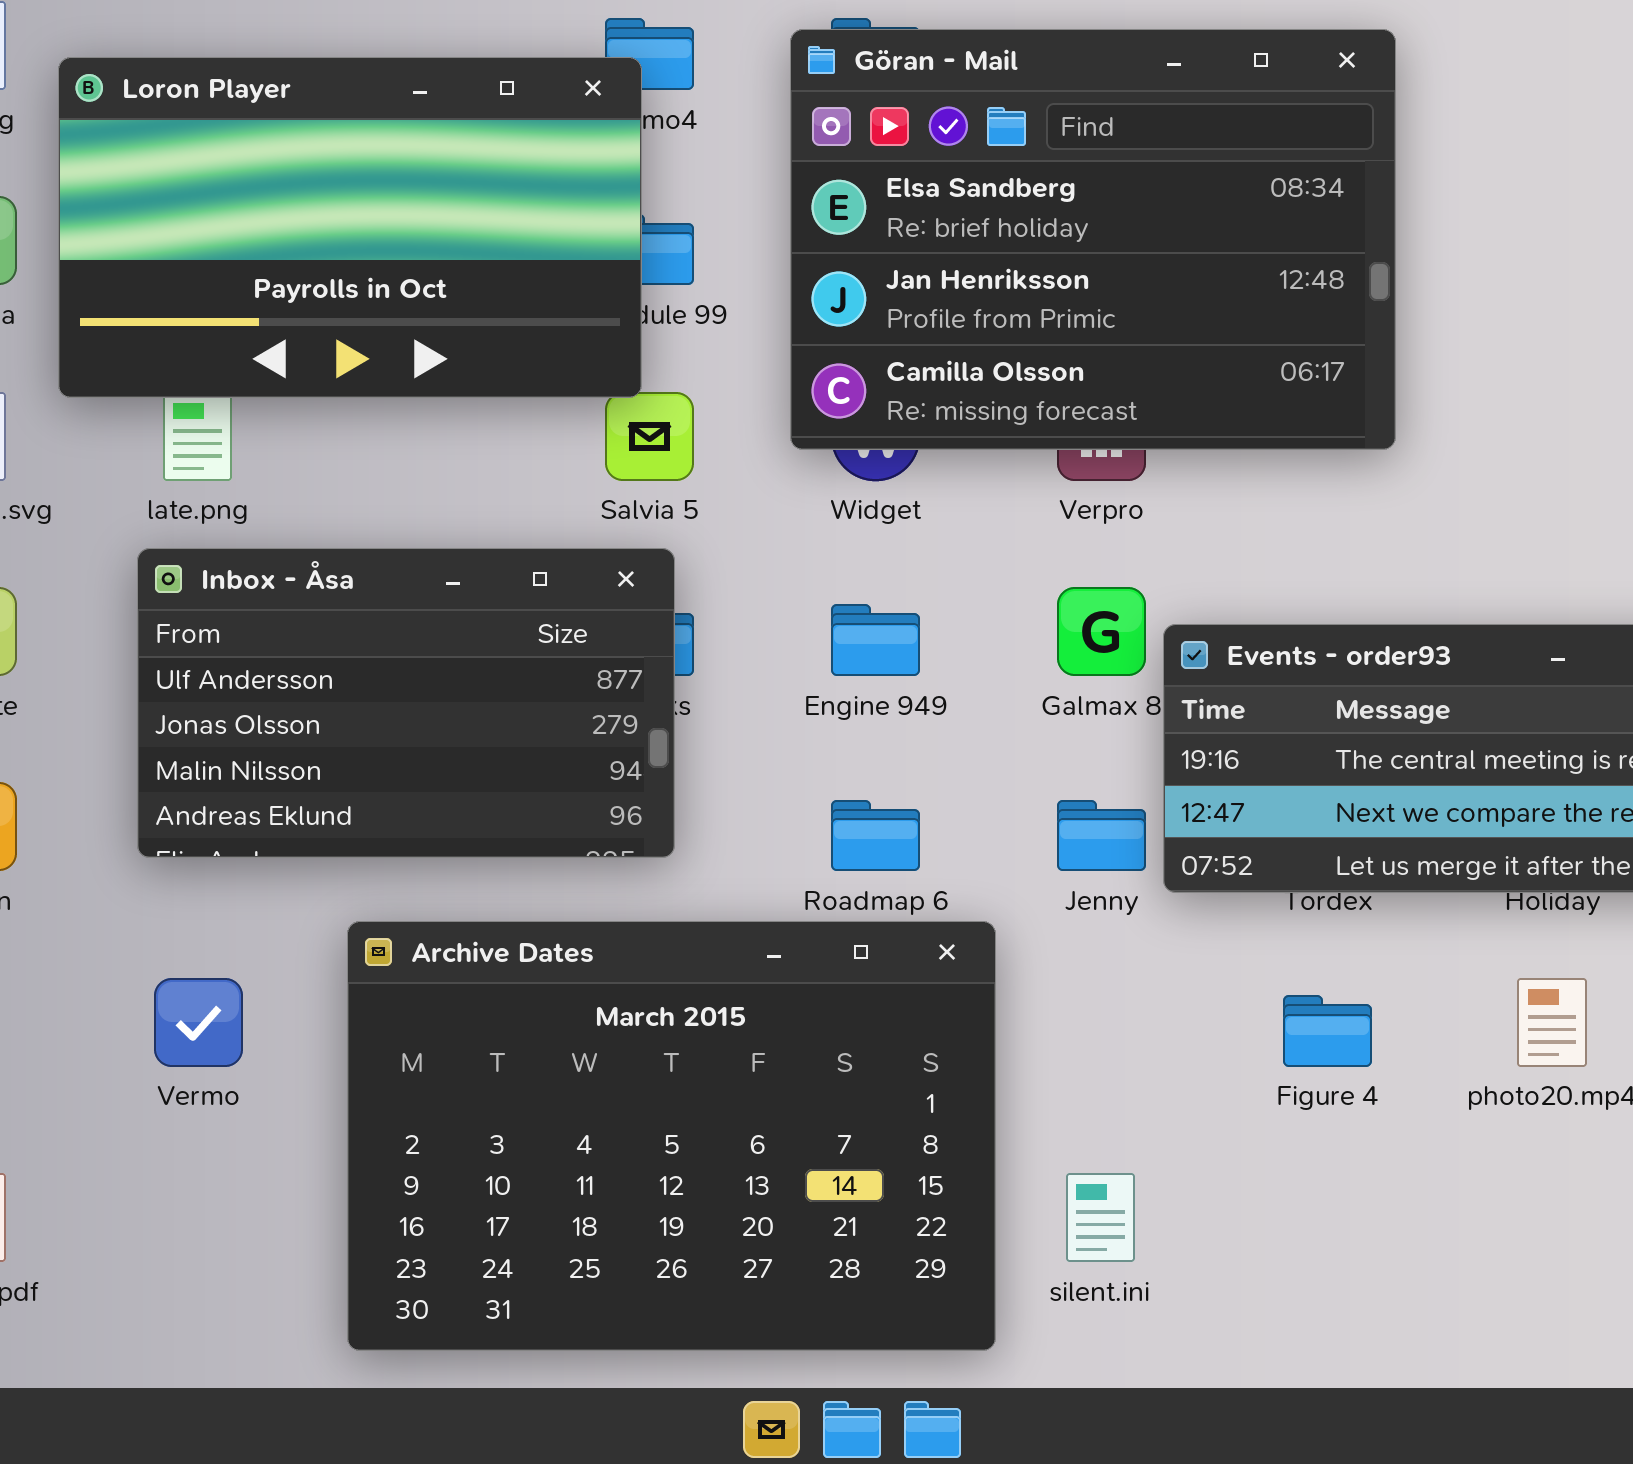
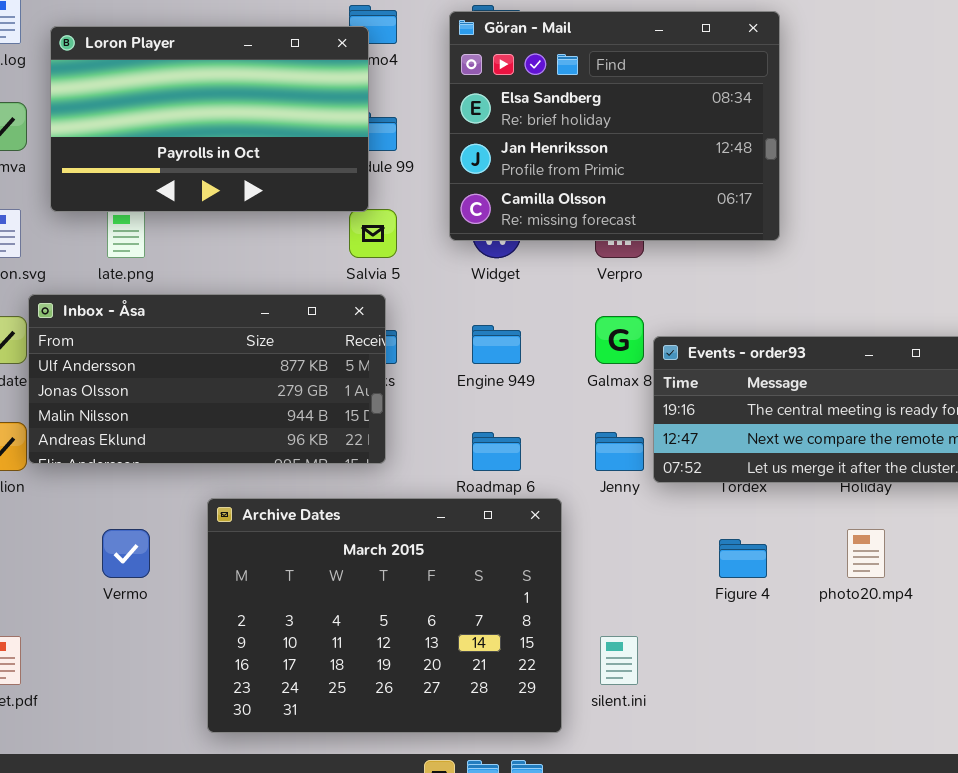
Inbox - Åsa: [137,548,675,858] -> [28,294,386,464], resized

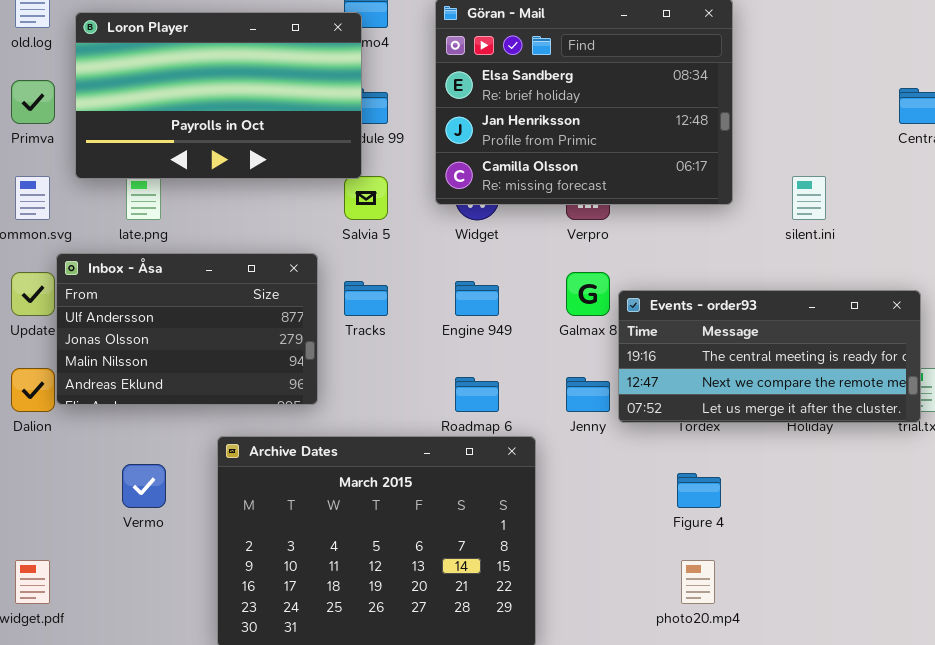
Inbox - Åsa: [28,294,386,464] -> [56,253,318,405], resized
photo20.mp4: [847,529,885,578] -> [681,560,715,604], moved
silent.ini: [600,636,638,685] -> [792,176,826,220], moved

